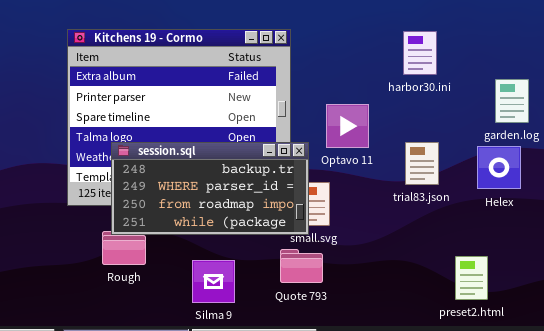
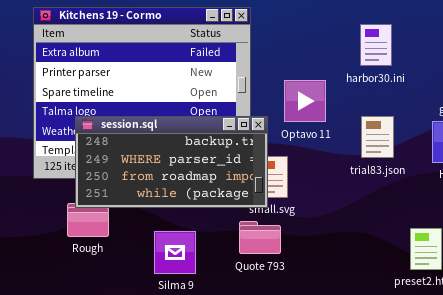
harbor30.ini: [403,31,437,75] -> [360,24,392,66], moved

